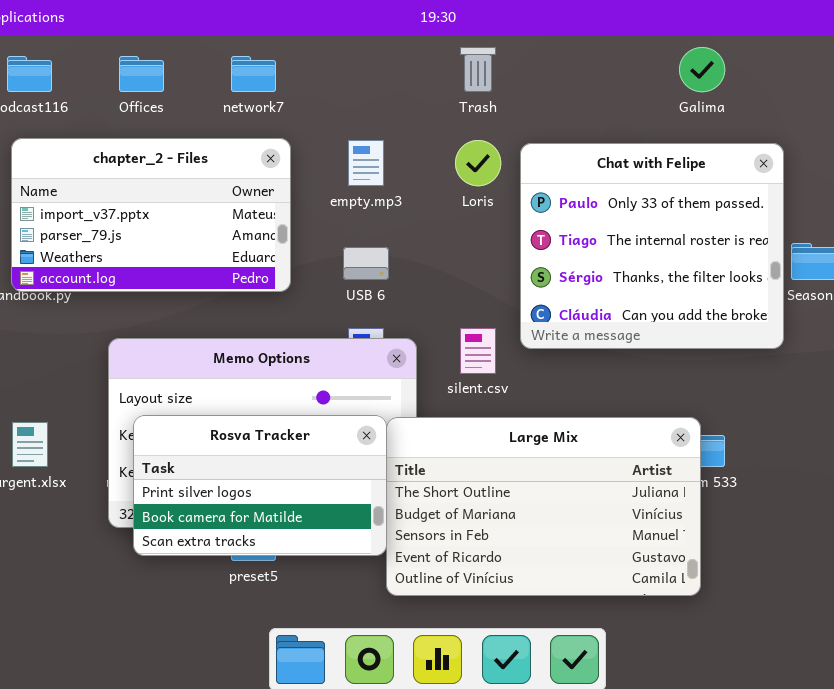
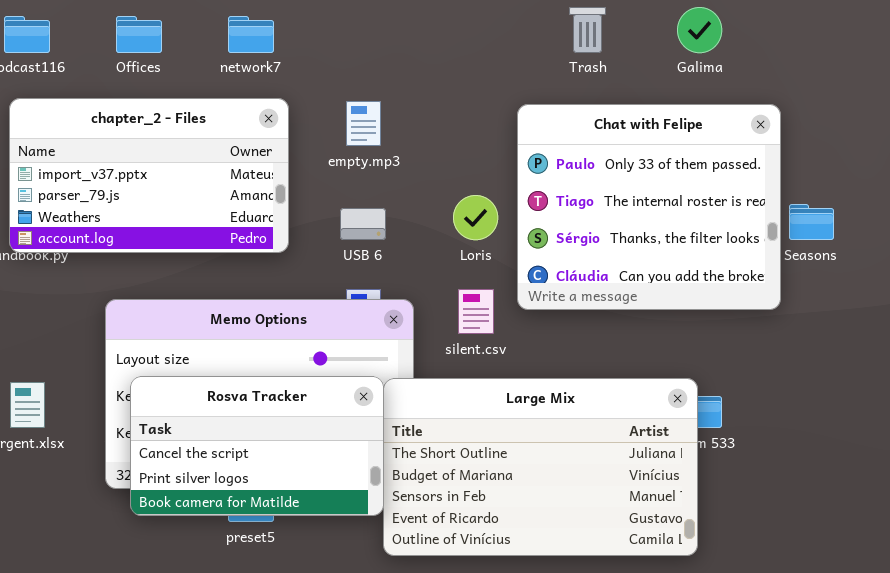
Trash: [460,47,496,92] -> [569,7,606,53], moved
Loris: [455,140,501,186] -> [453,195,498,240], moved
Rosva Tracker: [133,415,387,556] -> [130,376,384,516], scrolled up 1 row

